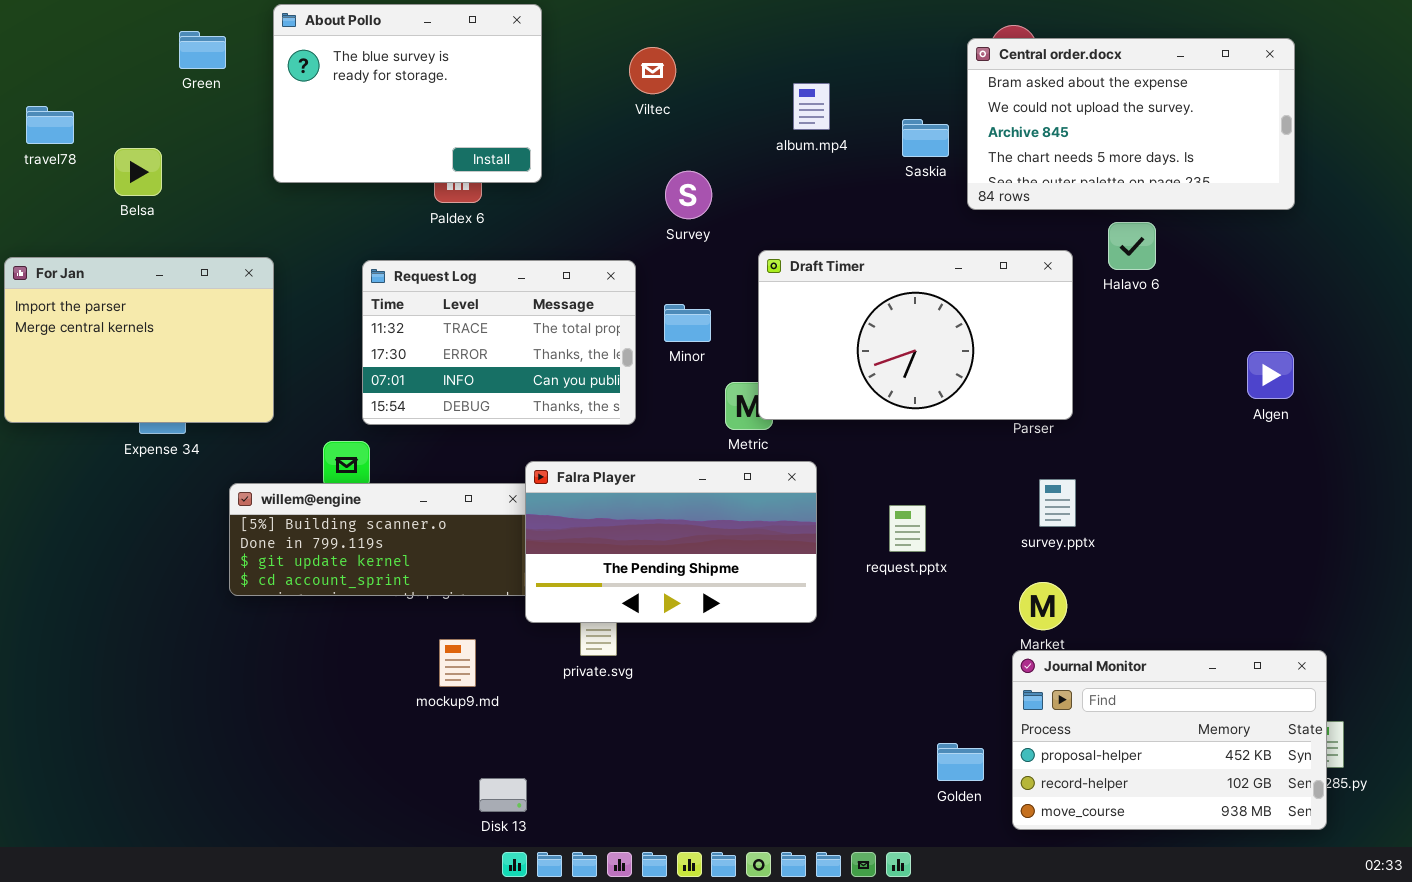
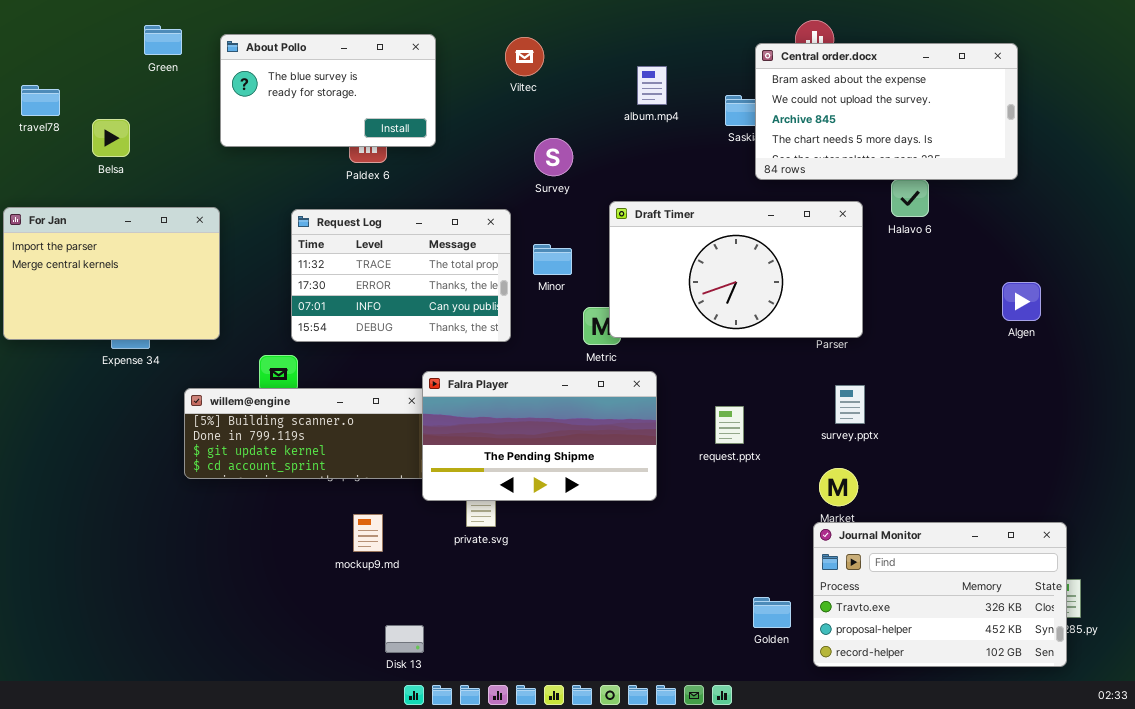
About Pollo: [273,4,542,183] -> [220,34,436,147], resized
Central order.docx: [967,38,1295,210] -> [755,43,1018,180], moved
Journal Monitor: [1012,650,1327,830] -> [813,522,1067,667], scrolled up 1 row

